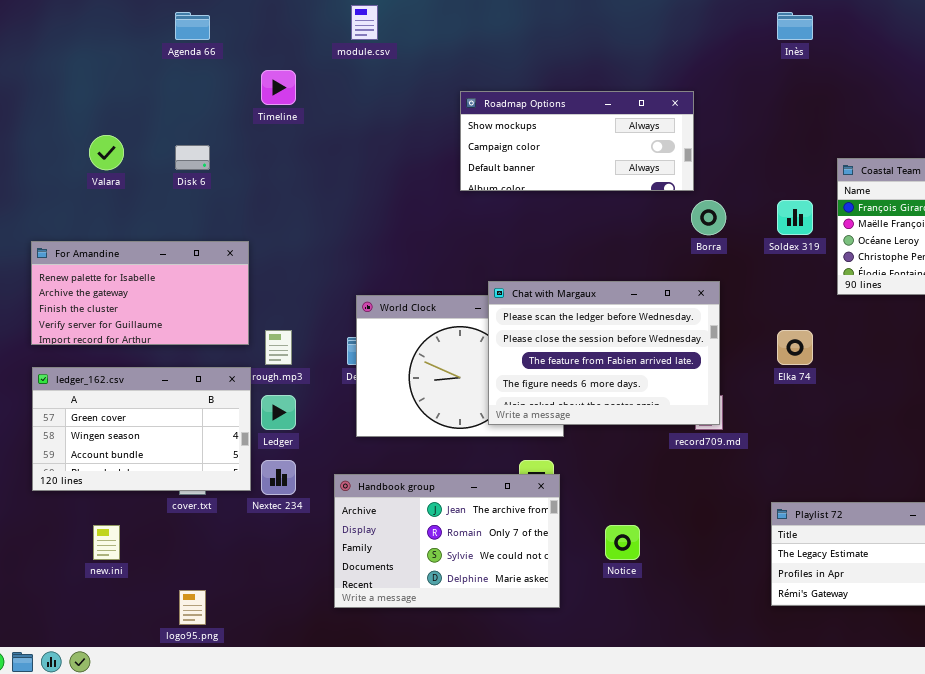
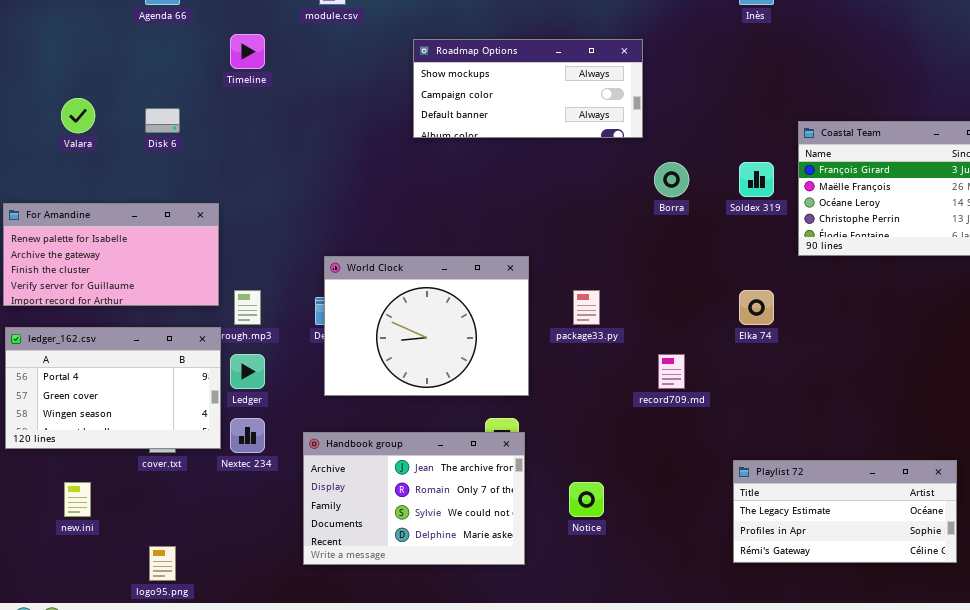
Roadmap Options: [460,91,694,191] -> [413,39,643,138], moved
Chat with Margaux: [488,281,720,425] -> none, closed
ledger_162.csv: [32,367,251,491] -> [5,327,221,449], scrolled up 1 row

